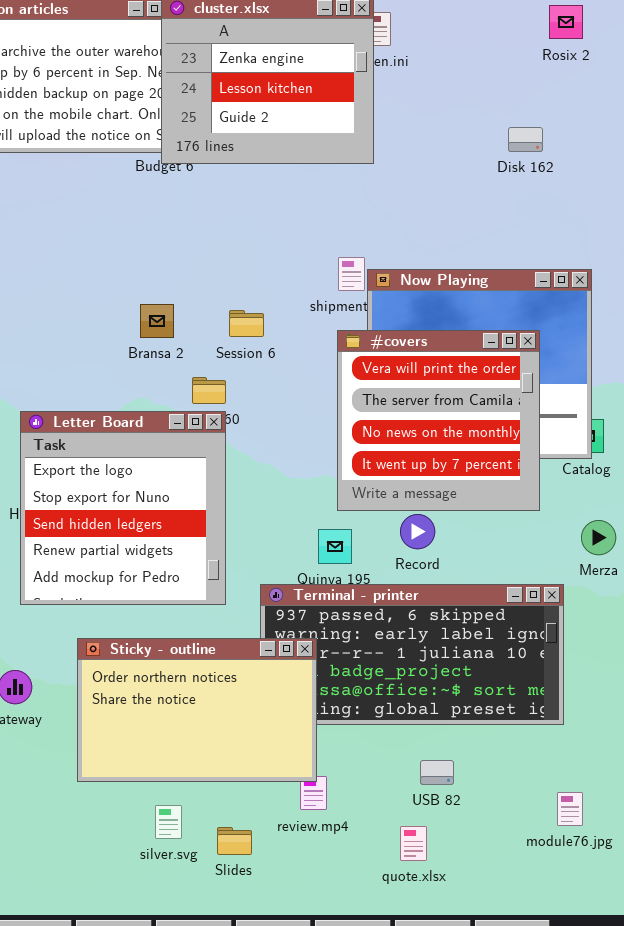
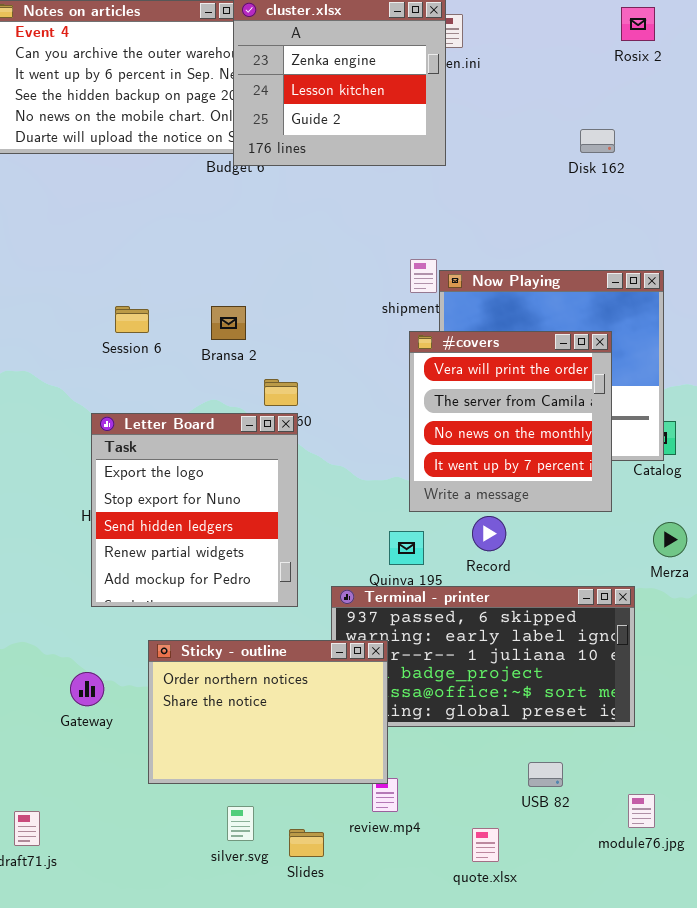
Session 6: [229,310,264,337] -> [115,306,149,333], moved
USB 82: [420,760,454,785] -> [528,762,563,787], moved

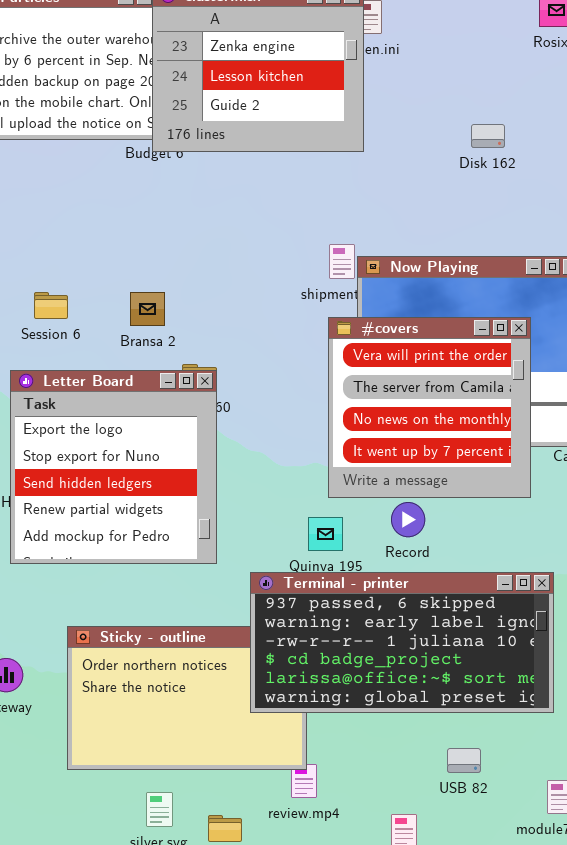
Disk 162: [580,129,615,153] -> [471,124,505,148], moved
Letter Board: [91,413,298,607] -> [10,370,217,564], moved
Terminal - printer: [331,586,635,727] -> [250,572,554,713], raised

